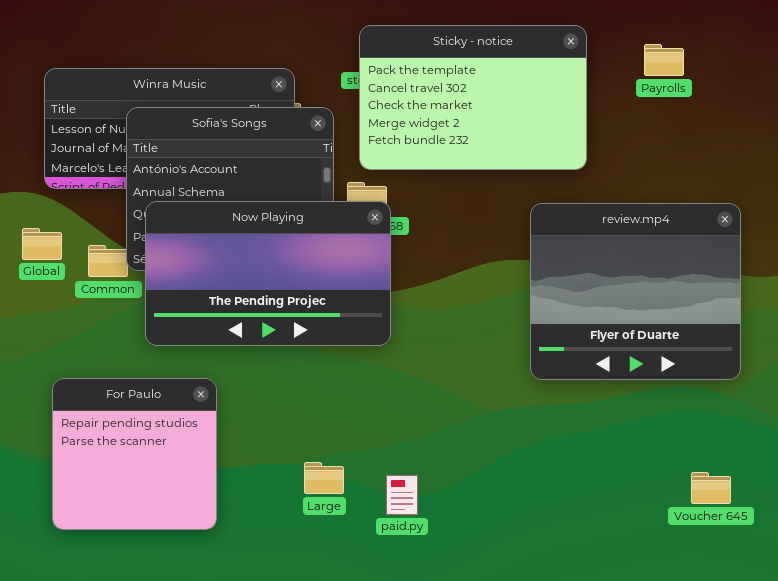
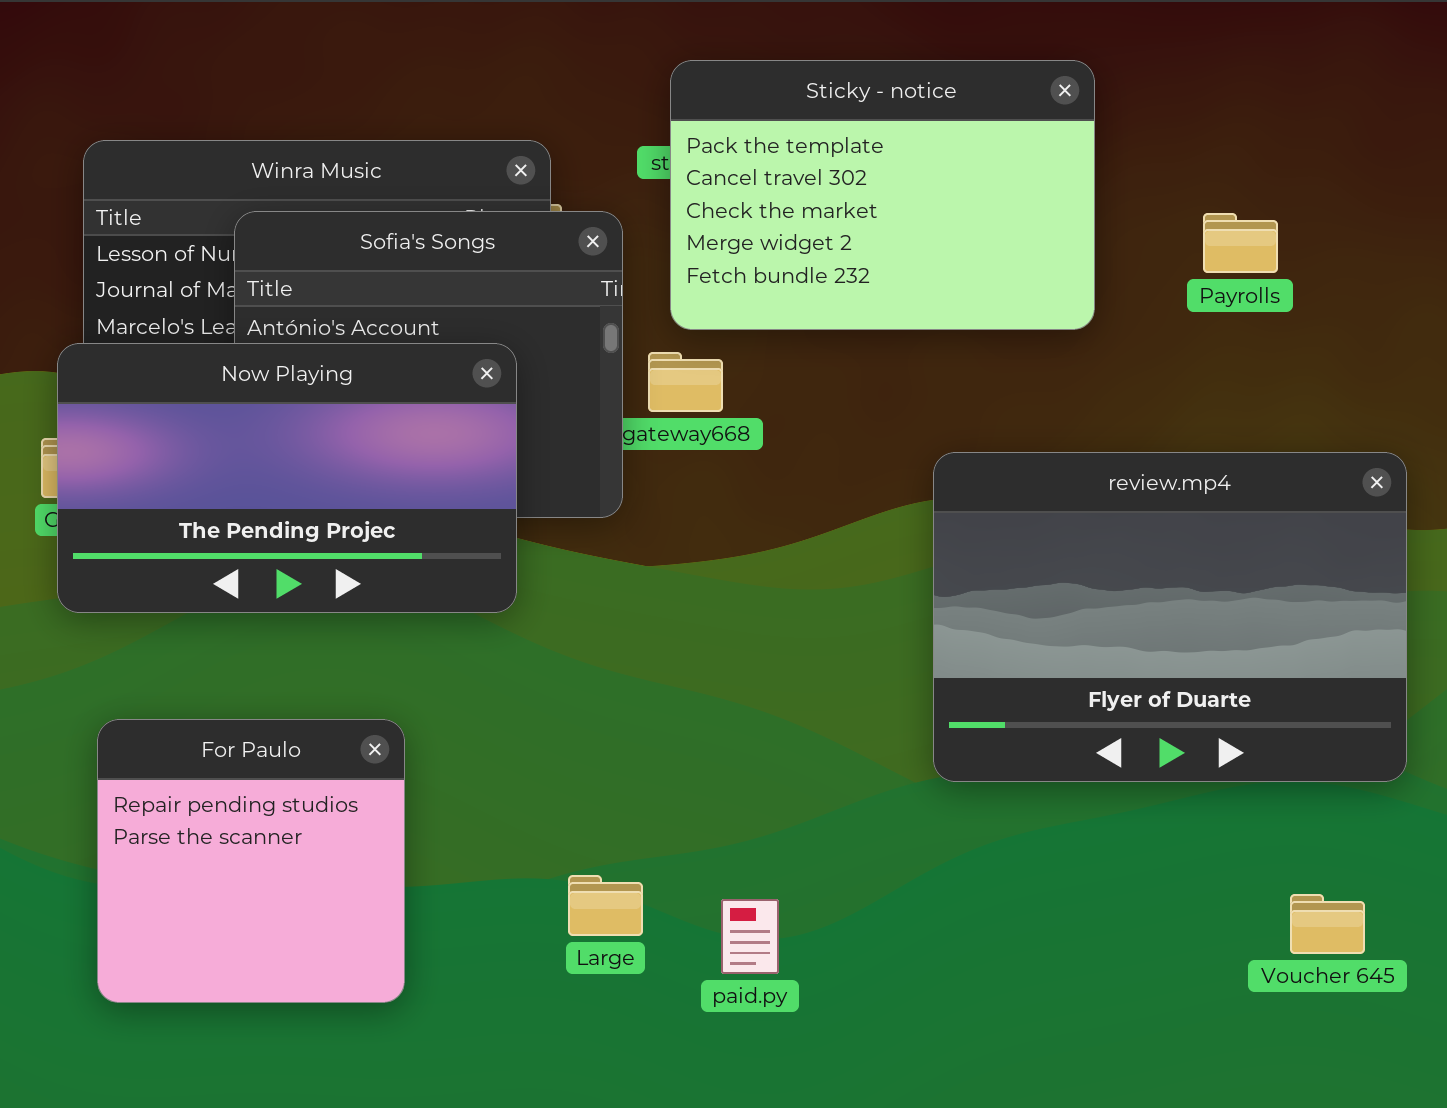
Payrolls: [644,44,684,76] -> [1203,213,1278,273], moved
Now Playing: [145,201,391,346] -> [57,343,517,613], moved
review.mp4: [530,203,741,380] -> [933,452,1407,782], moved, resized

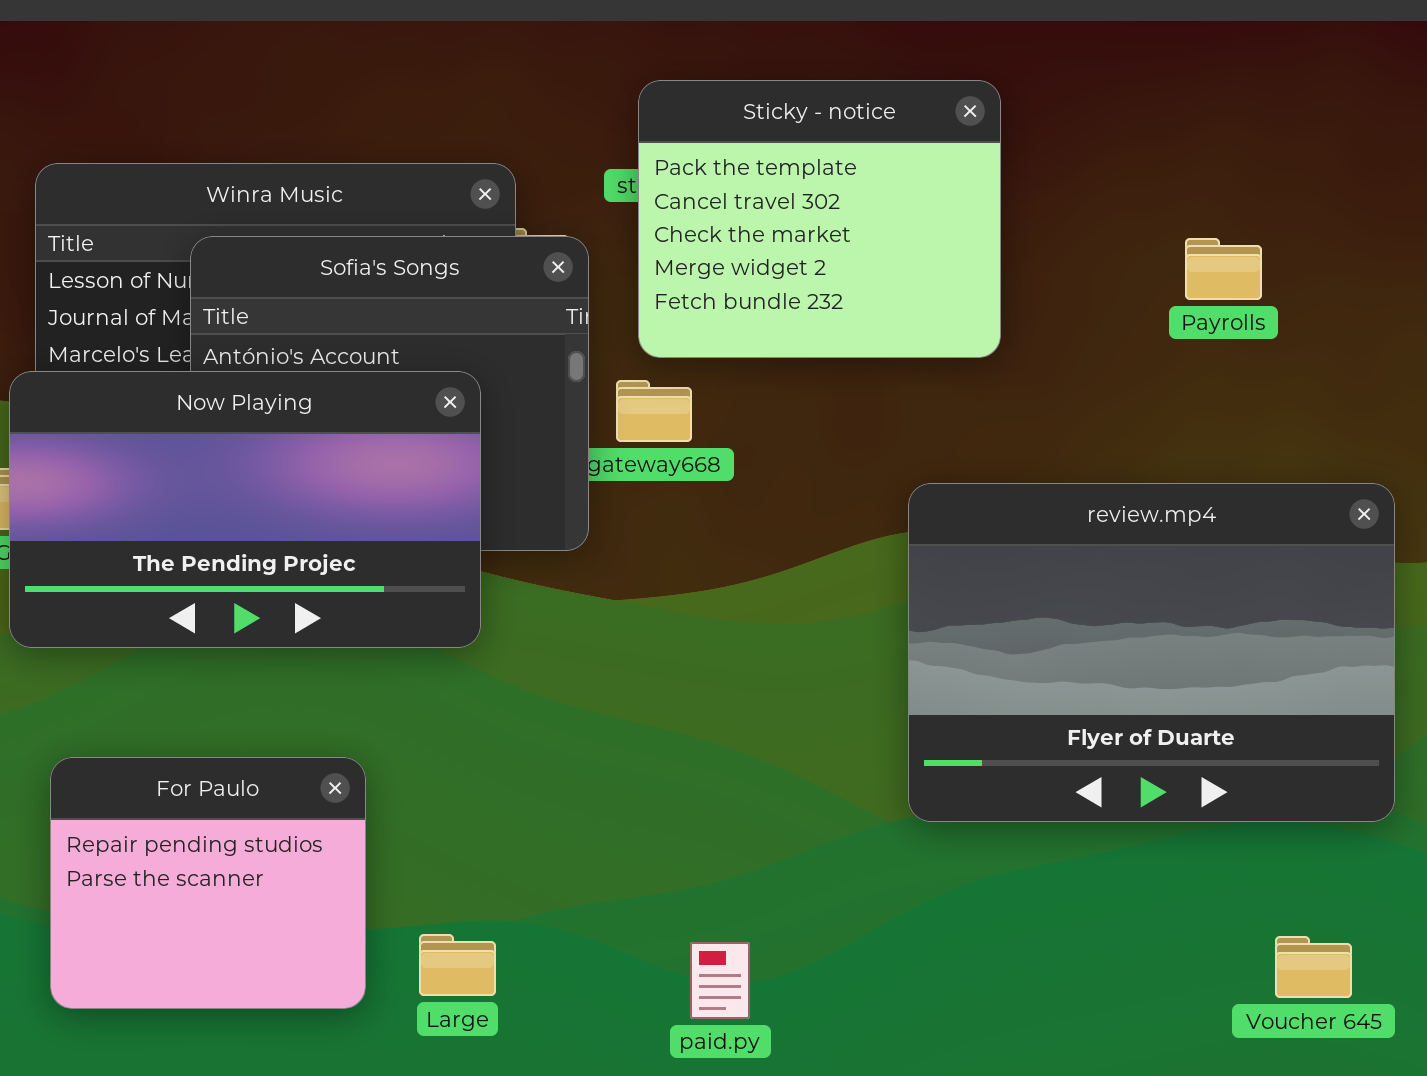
Sticky - notice: [670,60,1095,330] -> [638,80,1001,358], resized
For Paulo: [97,719,405,1003] -> [50,757,366,1009], resized
Large: [568,875,643,936] -> [419,934,496,996], moved

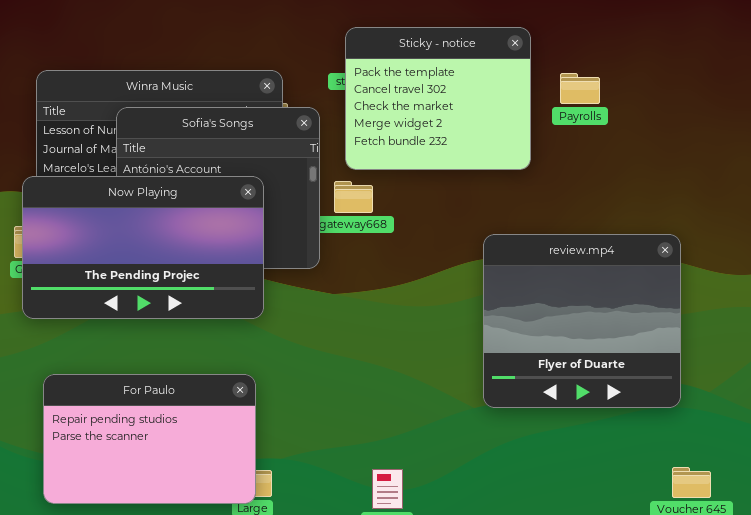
Payrolls: [1185,238,1262,300] -> [560,73,600,104], moved
review.mp4: [908,483,1395,822] -> [483,234,681,408], resized
For Paulo: [50,757,366,1009] -> [43,374,256,504], resized

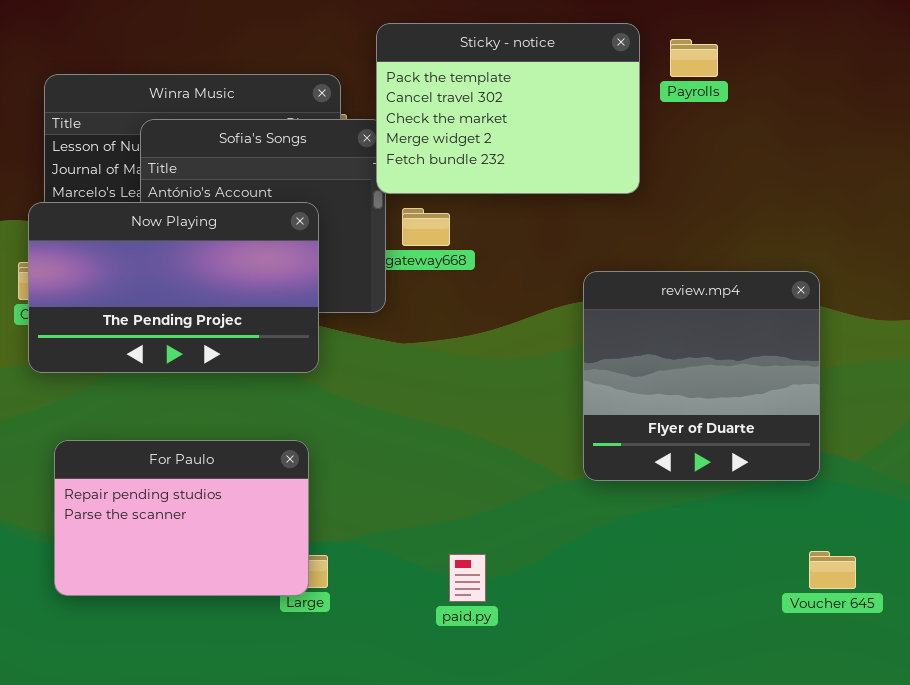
Sticky - notice: [345,27,531,170] -> [376,23,640,194], resized
Payrolls: [560,73,600,104] -> [670,39,718,77], moved

